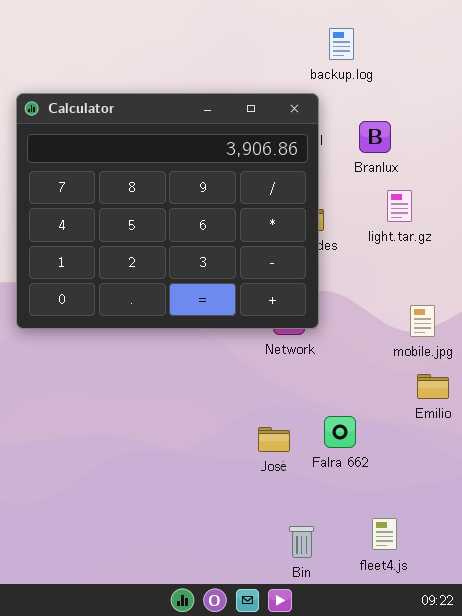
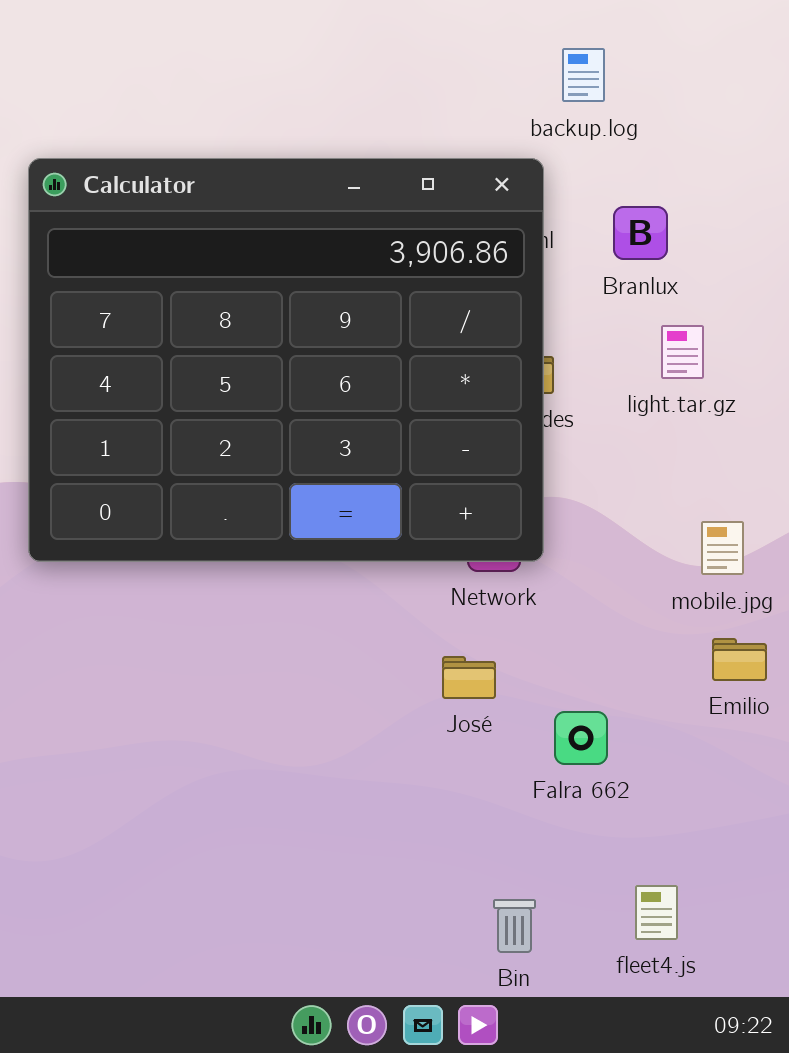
José: [258,427,290,452] -> [442,656,496,699], moved

